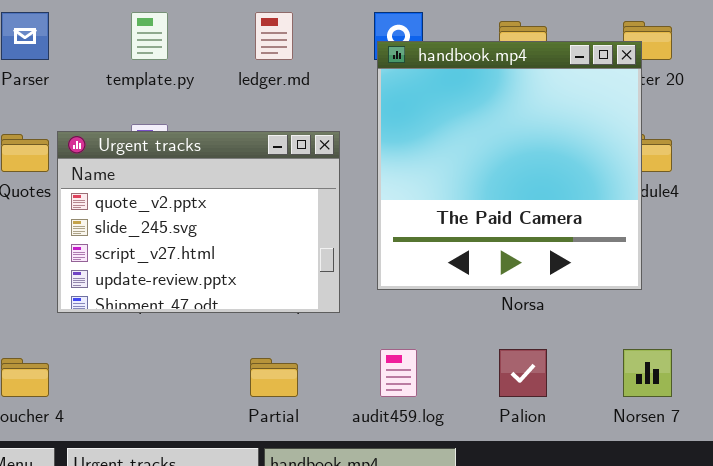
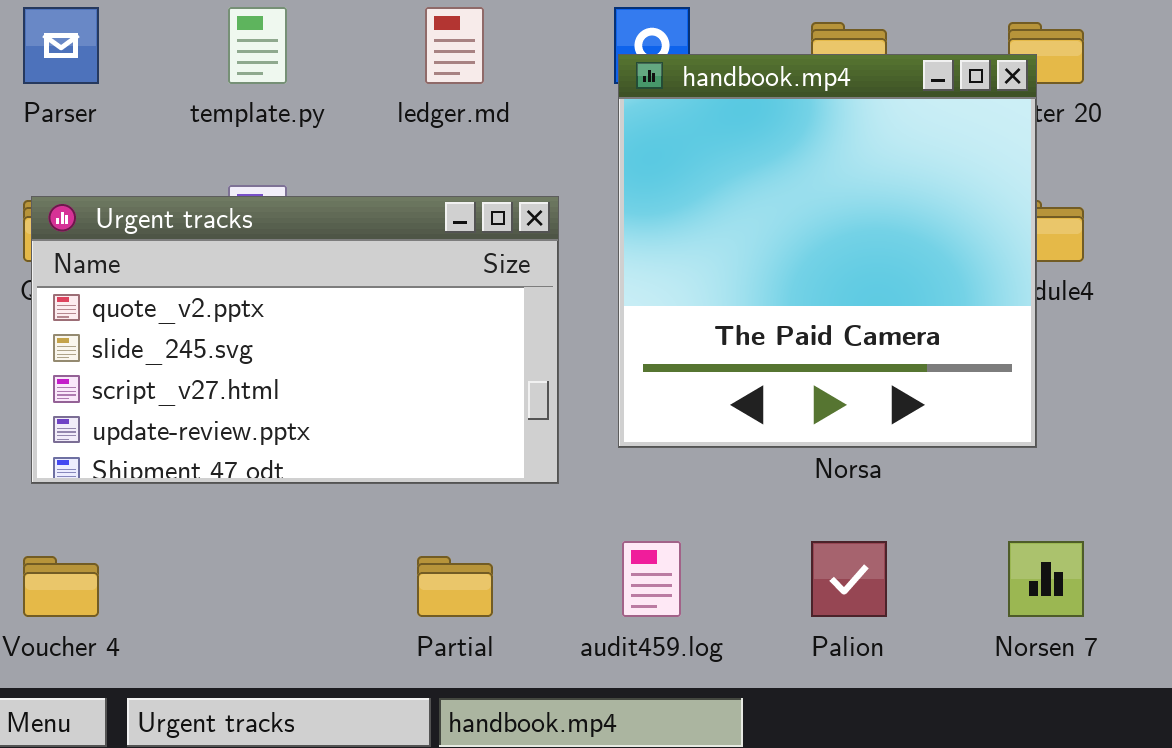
Urgent tracks: [57,131,340,313] -> [31,196,559,484], resized

